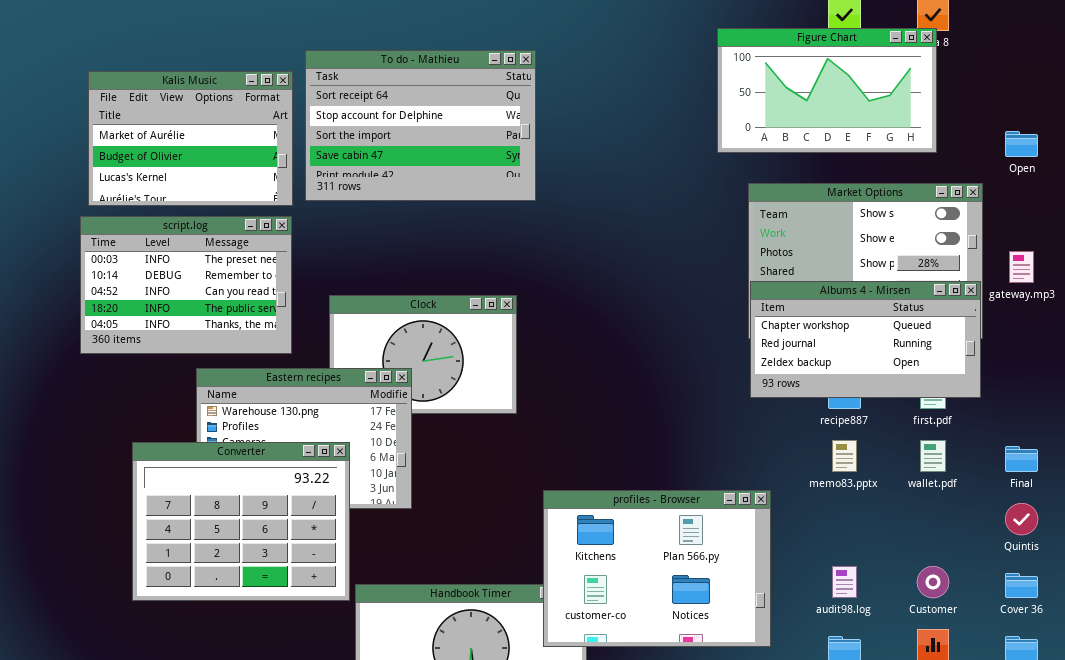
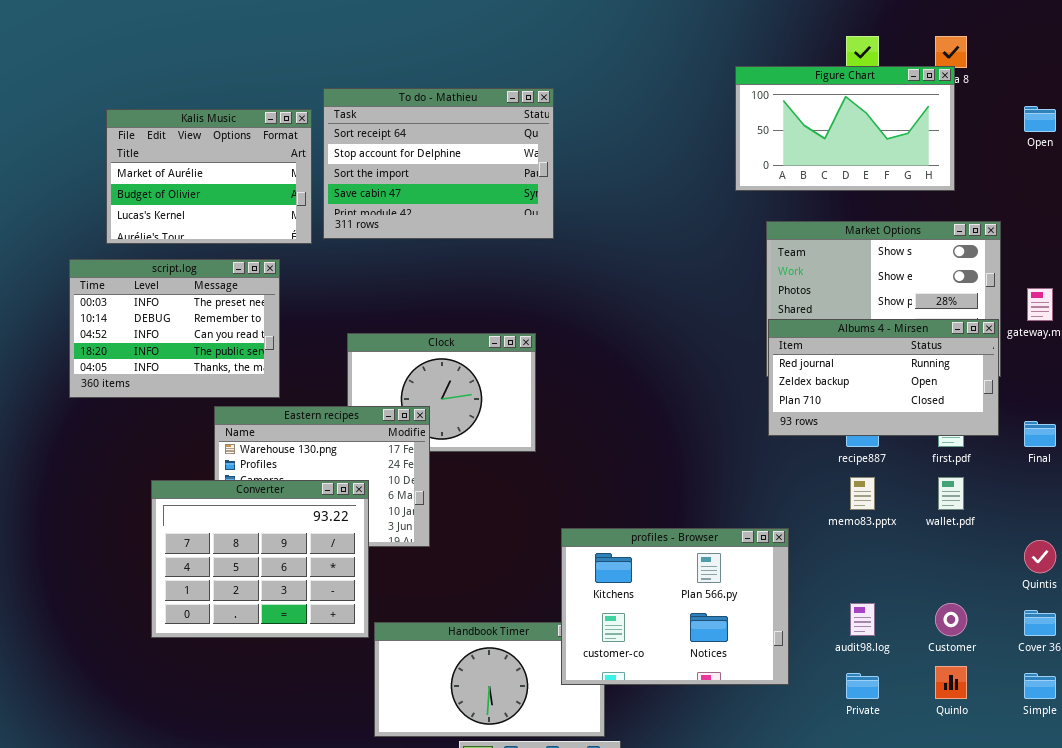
Open: [1005,131,1038,157] -> [1024,106,1056,132], moved
script.log: [80,216,292,354] -> [69,259,280,398], moved
Albums 4 - Mirsen: [750,281,981,398] -> [768,319,999,436], scrolled down 1 row
Final: [1005,446,1038,472] -> [1024,421,1056,447], moved

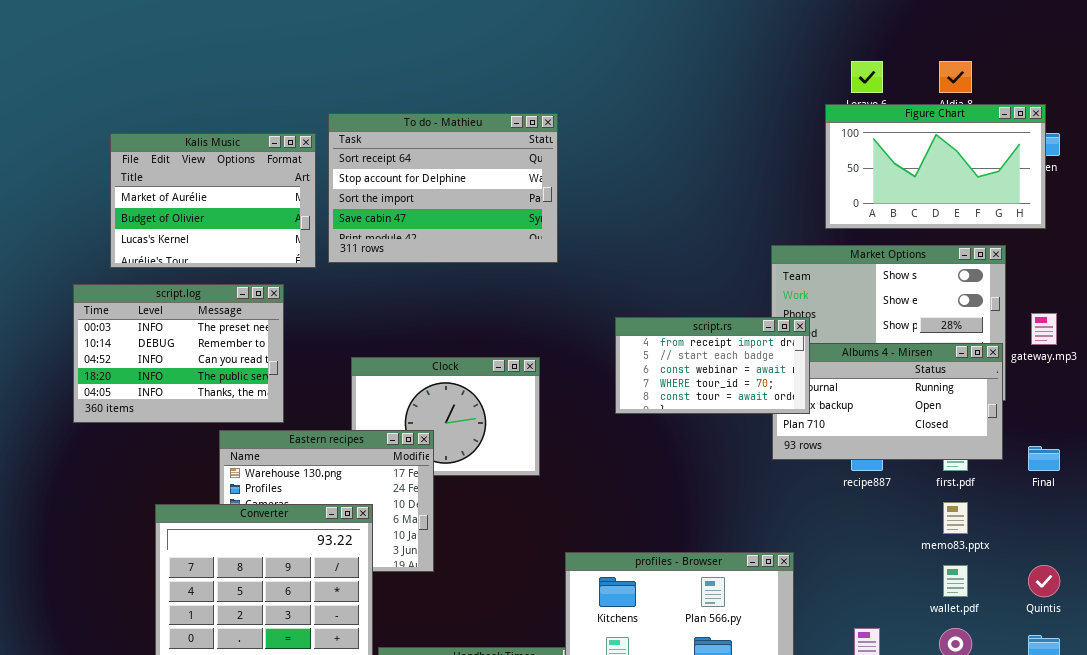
Figure Chart: [735,66,955,191] -> [825,104,1046,229], moved
script.rs: none -> [615,317,810,414], opened
memo83.pptx: [850,477,875,510] -> [943,502,968,534], moved
wallet.pdf: [938,477,964,510] -> [943,565,968,597], moved

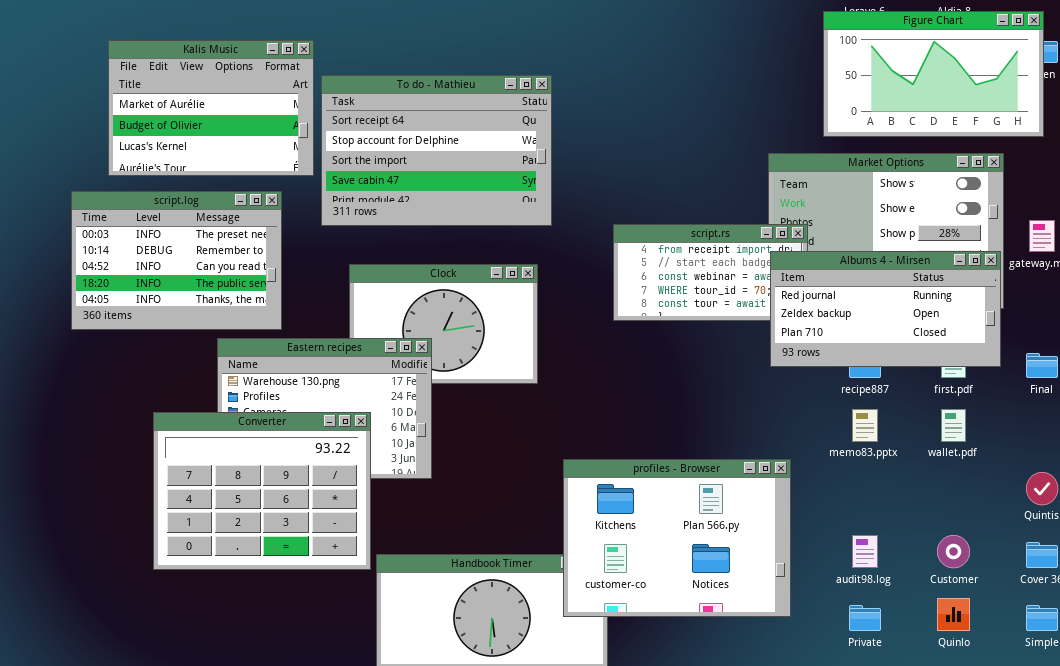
To do - Mathieu: [328,113,558,263] -> [321,75,552,226], moved
Albums 4 - Mirsen: [772,343,1003,460] -> [770,251,1001,367], raised
memo83.pptx: [943,502,968,534] -> [852,409,878,442], moved
wallet.pdf: [943,565,968,597] -> [941,409,966,442], moved

